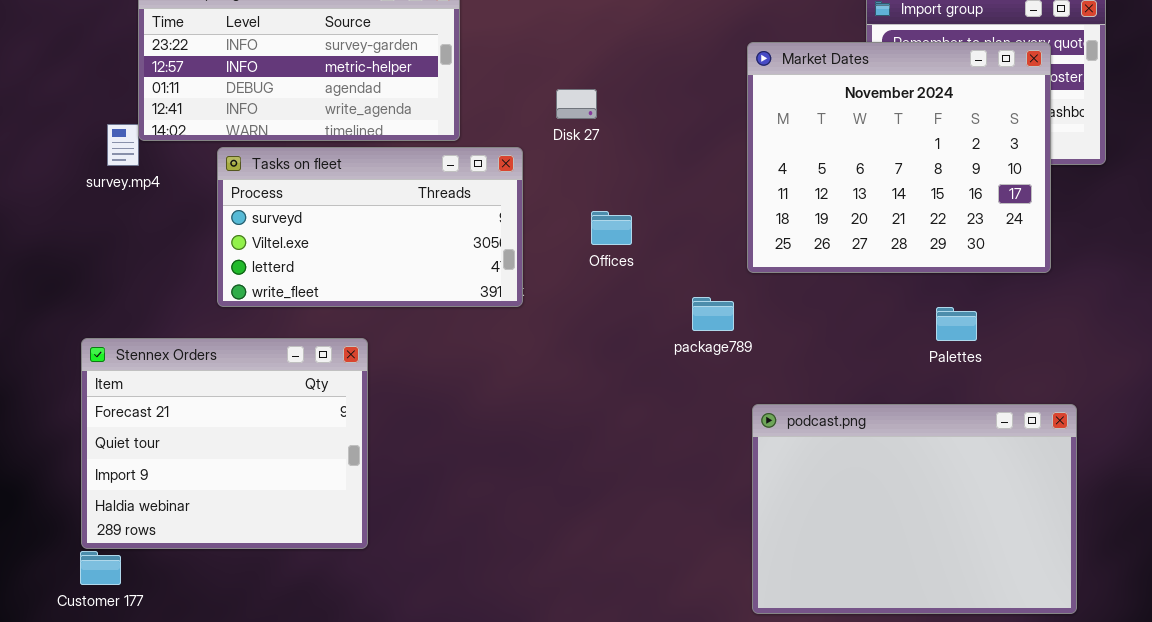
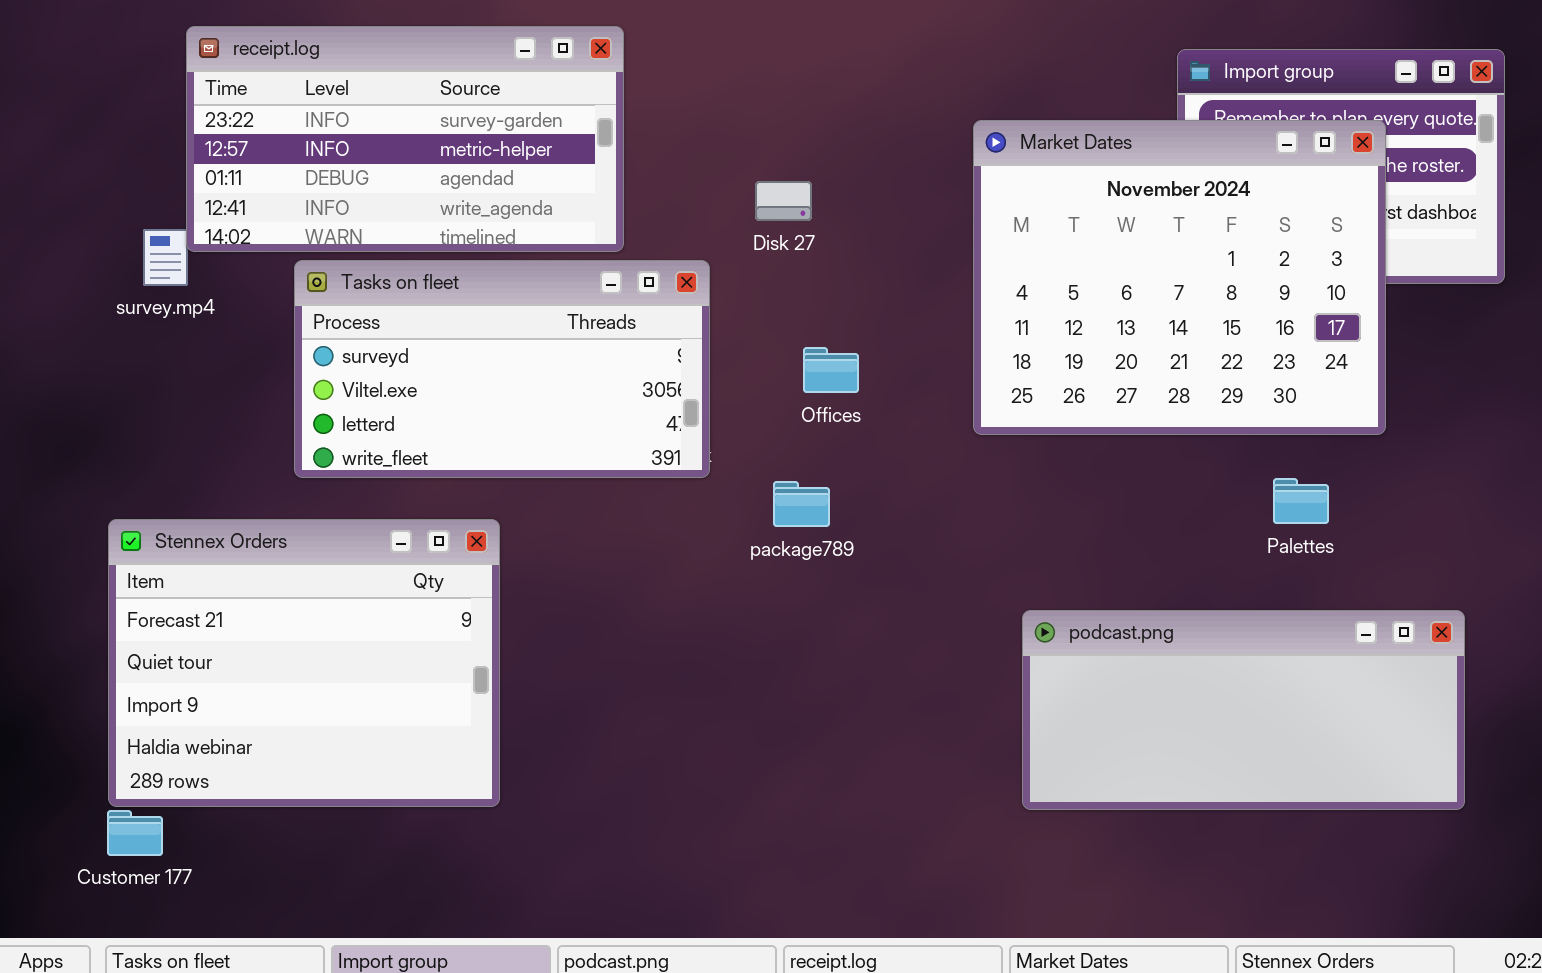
Market Dates: [747,42,1051,273] -> [973,120,1386,435], moved
package789: [692,297,734,331] -> [773,481,830,527], moved
podcast.png: [752,404,1077,614] -> [1022,610,1465,810], resized

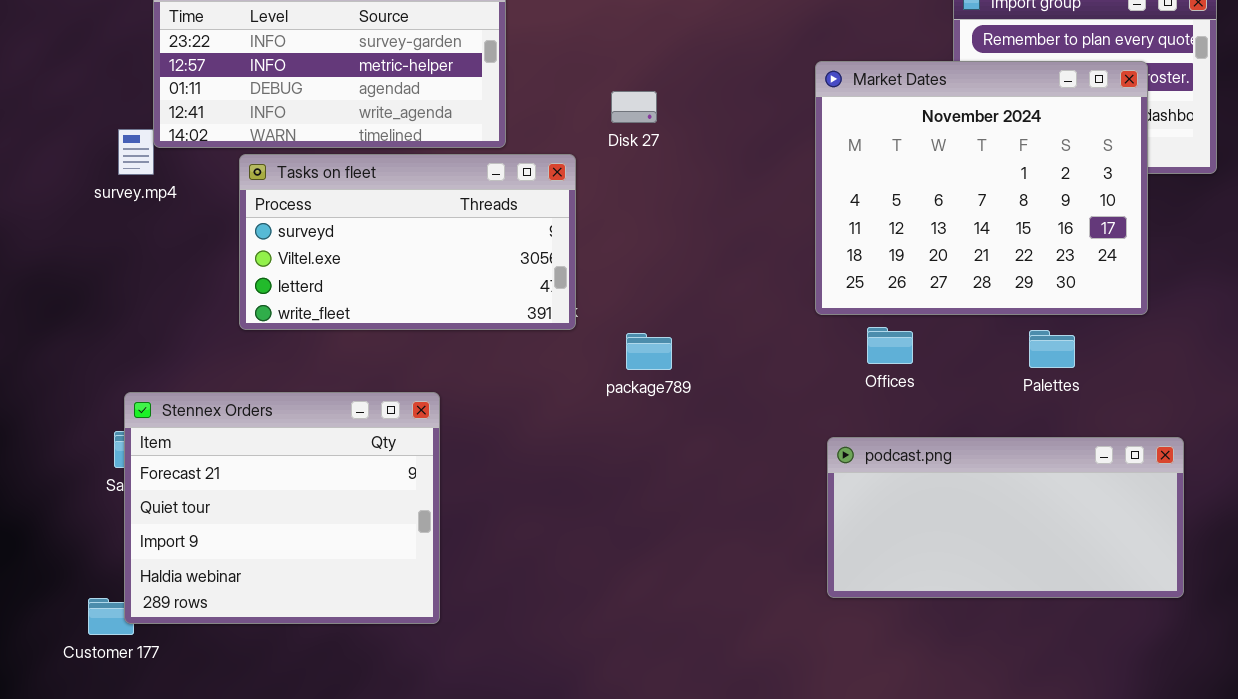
Market Dates: [973,120,1386,435] -> [815,61,1148,315], moved
Offices: [803,347,859,393] -> [867,327,913,364], moved
Stennex Orders: [108,519,500,807] -> [124,392,440,624], moved

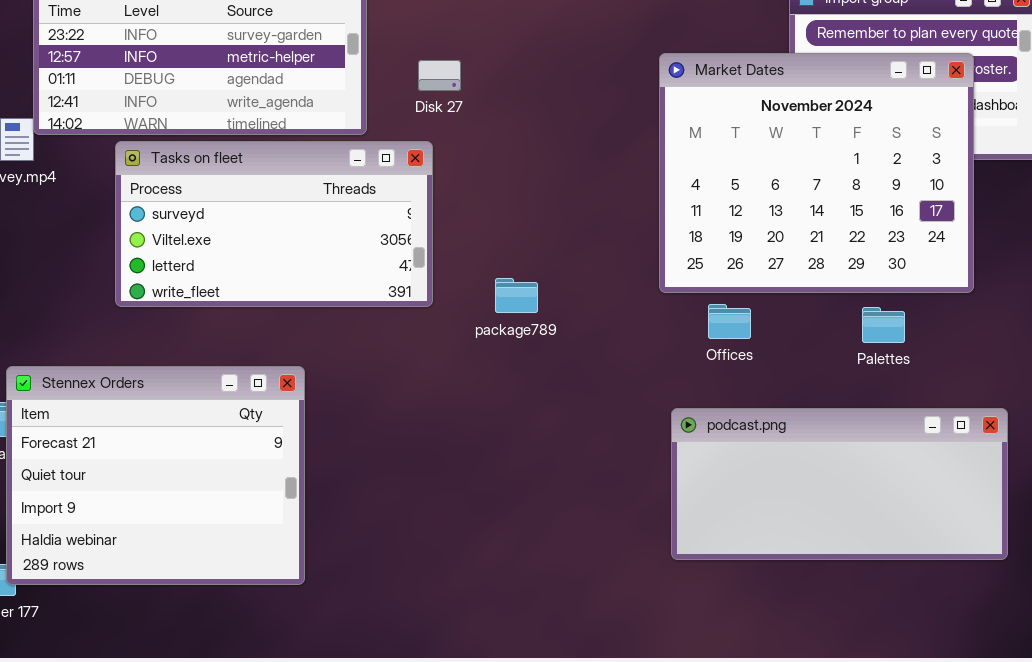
Disk 27: [611,91,657,123] -> [418,60,461,91], moved
package789: [626,333,672,370] -> [495,278,538,313], moved

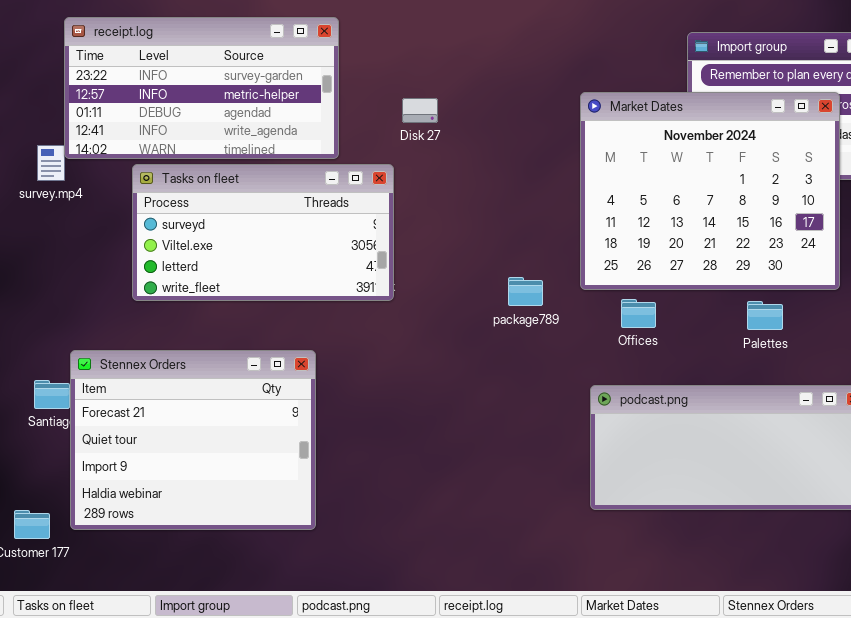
Disk 27: [418,60,461,91] -> [402,98,438,123], moved
package789: [495,278,538,313] -> [508,277,543,306], moved
Stennex Orders: [6,366,305,585] -> [70,350,316,530], moved

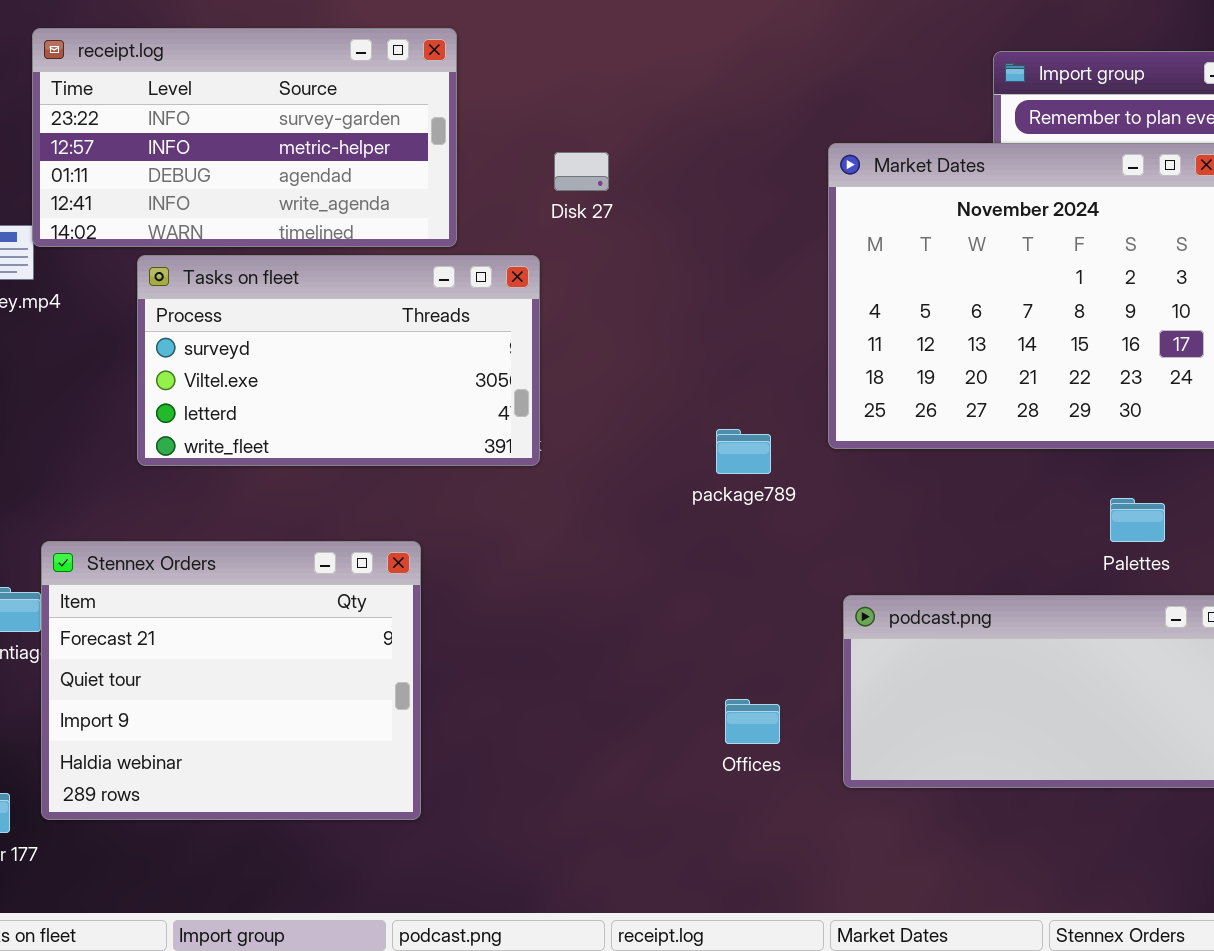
Offices: [621,299,656,328] -> [725,699,780,744], moved
Palettes: [747,301,783,330] -> [1110,498,1165,542], moved

